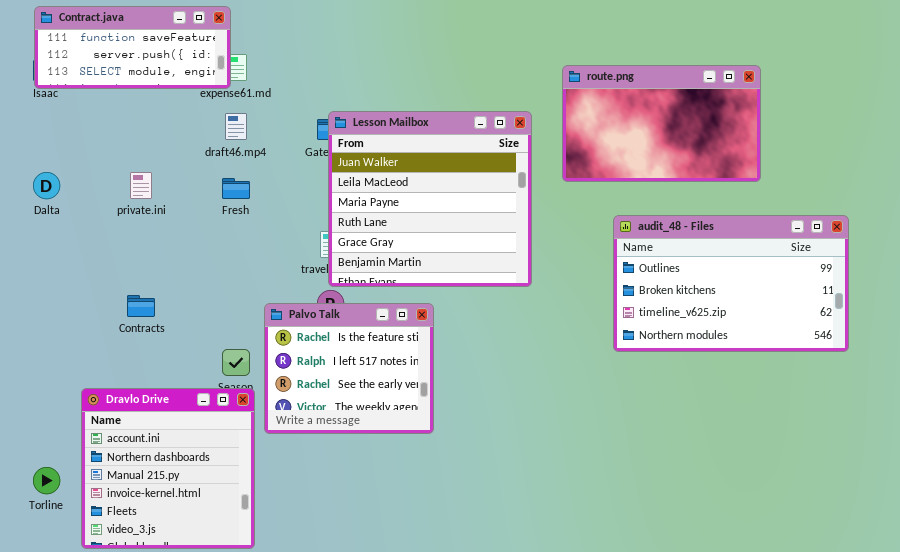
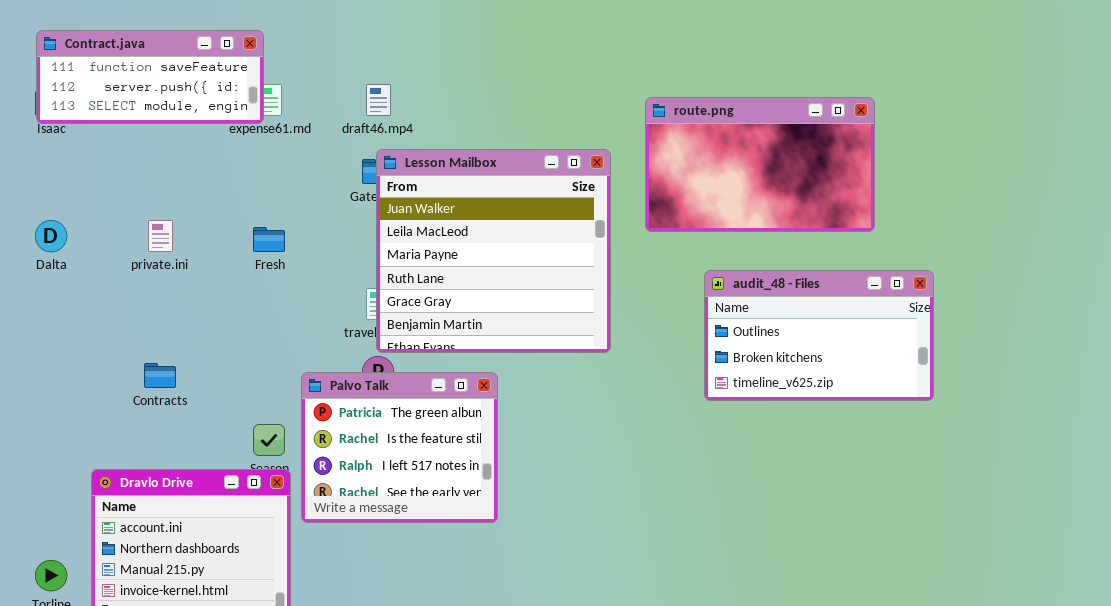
draft46.mp4: [225,113,247,140] -> [366,84,391,116], moved
audit_48 - Files: [613,215,849,352] -> [704,270,934,401], resized
Palvo Talk: [264,303,434,434] -> [301,372,498,523], scrolled up 1 row

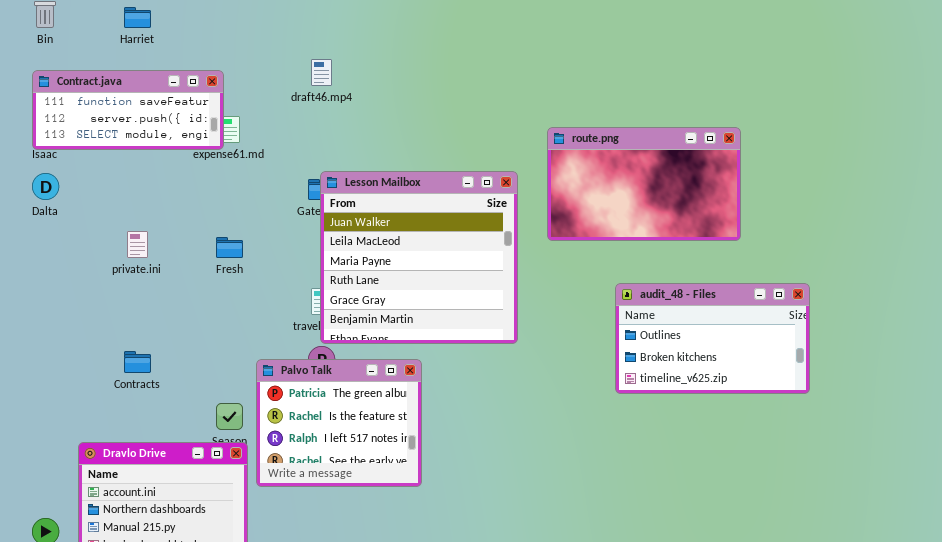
draft46.mp4: [366,84,391,116] -> [311,59,332,86], moved
Dalta: [35,220,67,252] -> [32,173,59,200], moved
audit_48 - Files: [704,270,934,401] -> [615,283,810,394], moved

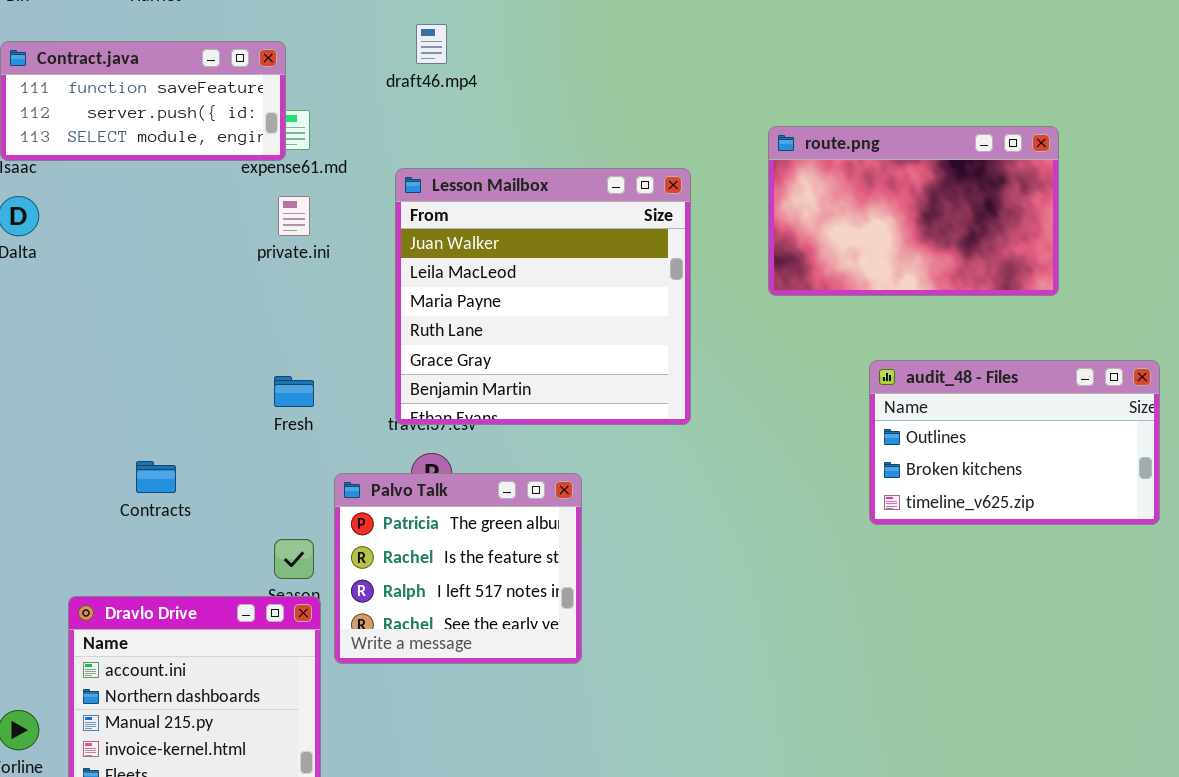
Lesson Mailbox: [320,171,518,344] -> [395,168,691,425], moved
private.ini: [127,231,148,258] -> [278,196,310,236], moved
Fresh: [216,237,243,258] -> [274,376,314,407], moved

